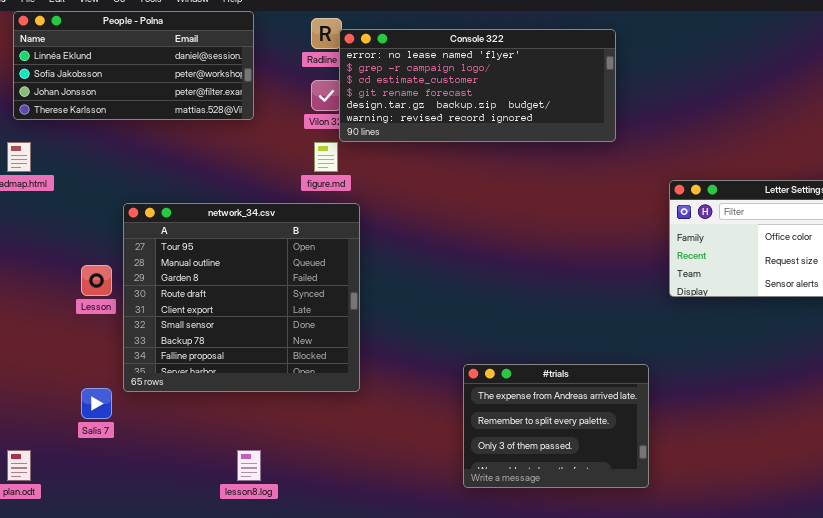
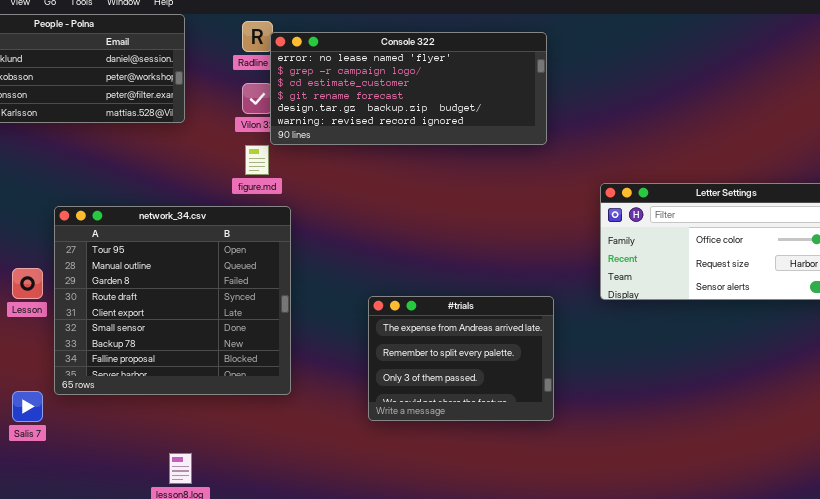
#trials: [463,364,649,488] -> [368,296,554,421], moved

